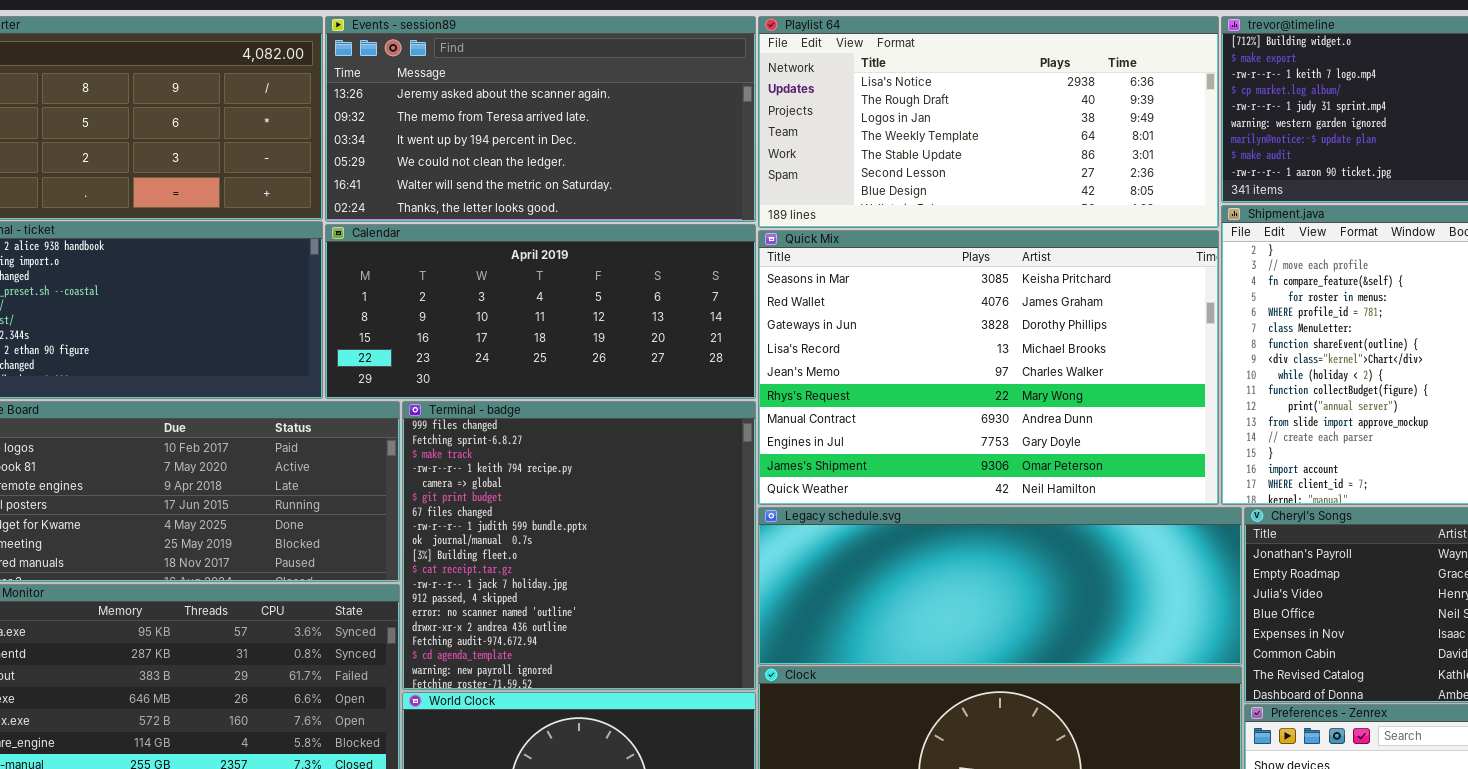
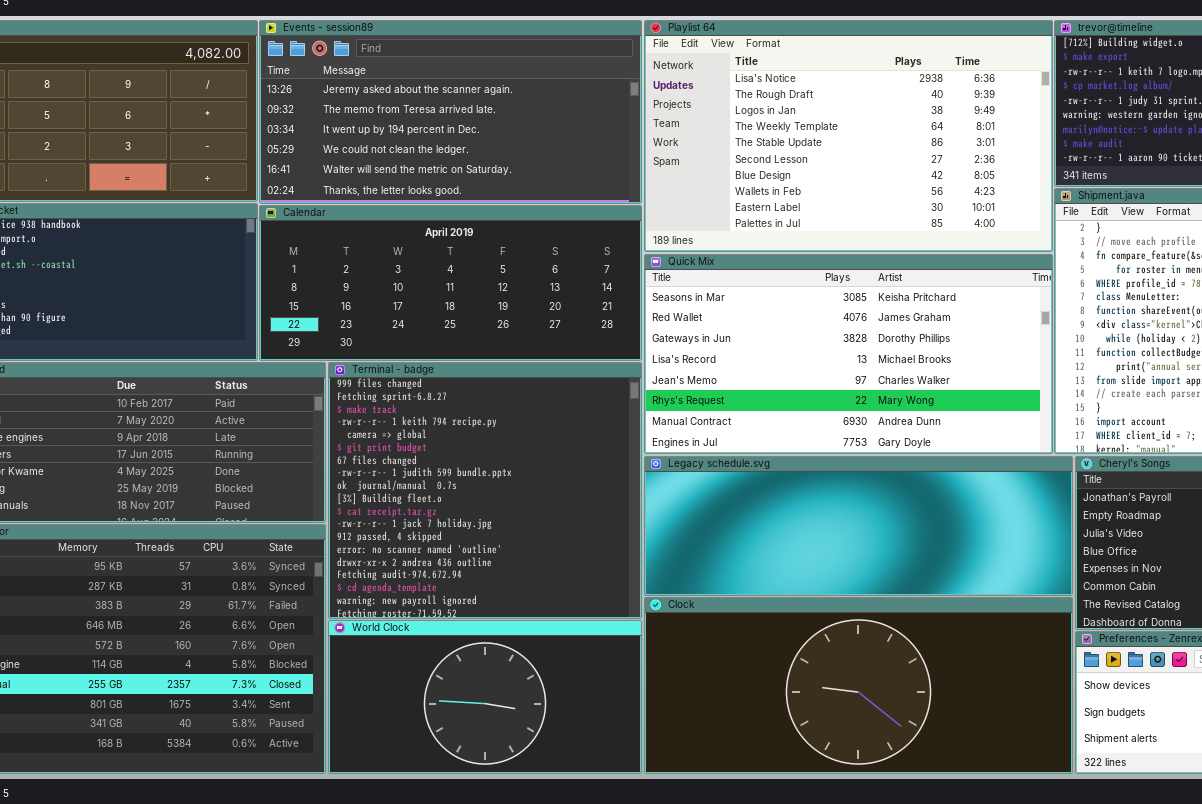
Playlist 64: [758,16,1219,228] -> [644,20,1053,252], resized
Quick Mix: [758,230,1219,505] -> [644,254,1053,454], resized

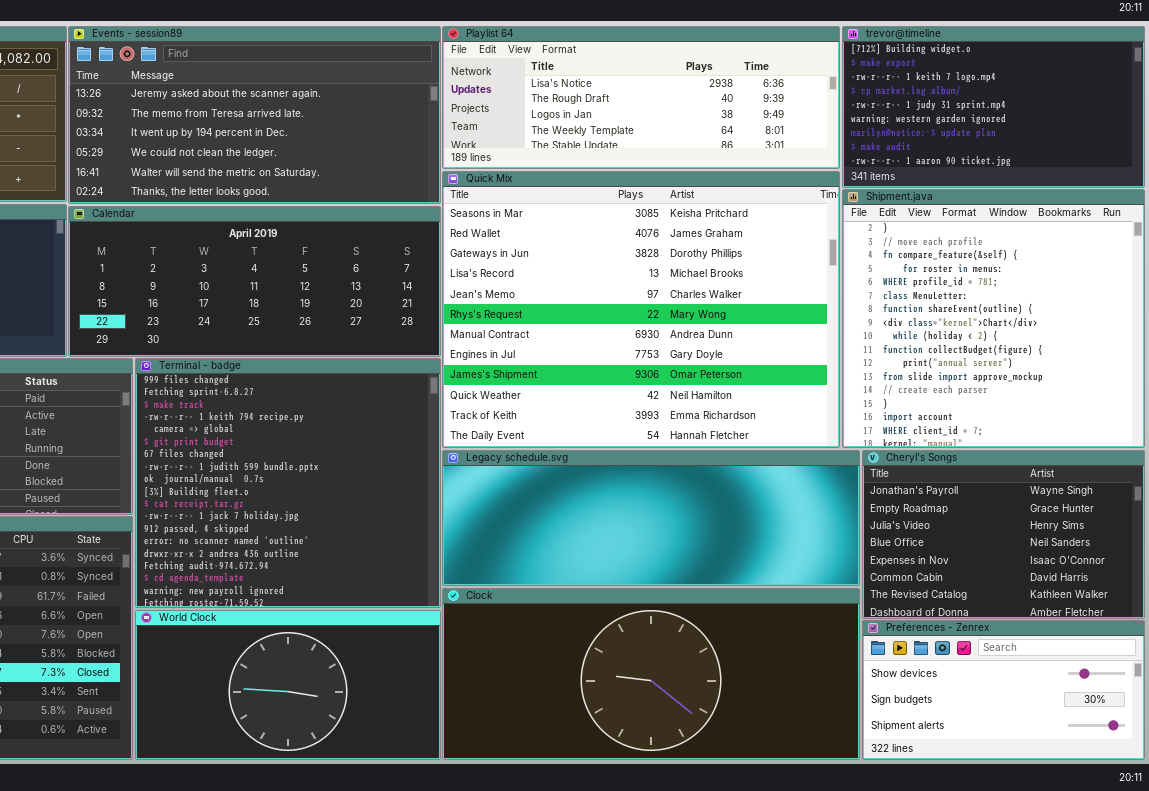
Playlist 64: [644,20,1053,252] -> [442,26,840,169], resized
Quick Mix: [644,254,1053,454] -> [442,171,840,448], resized

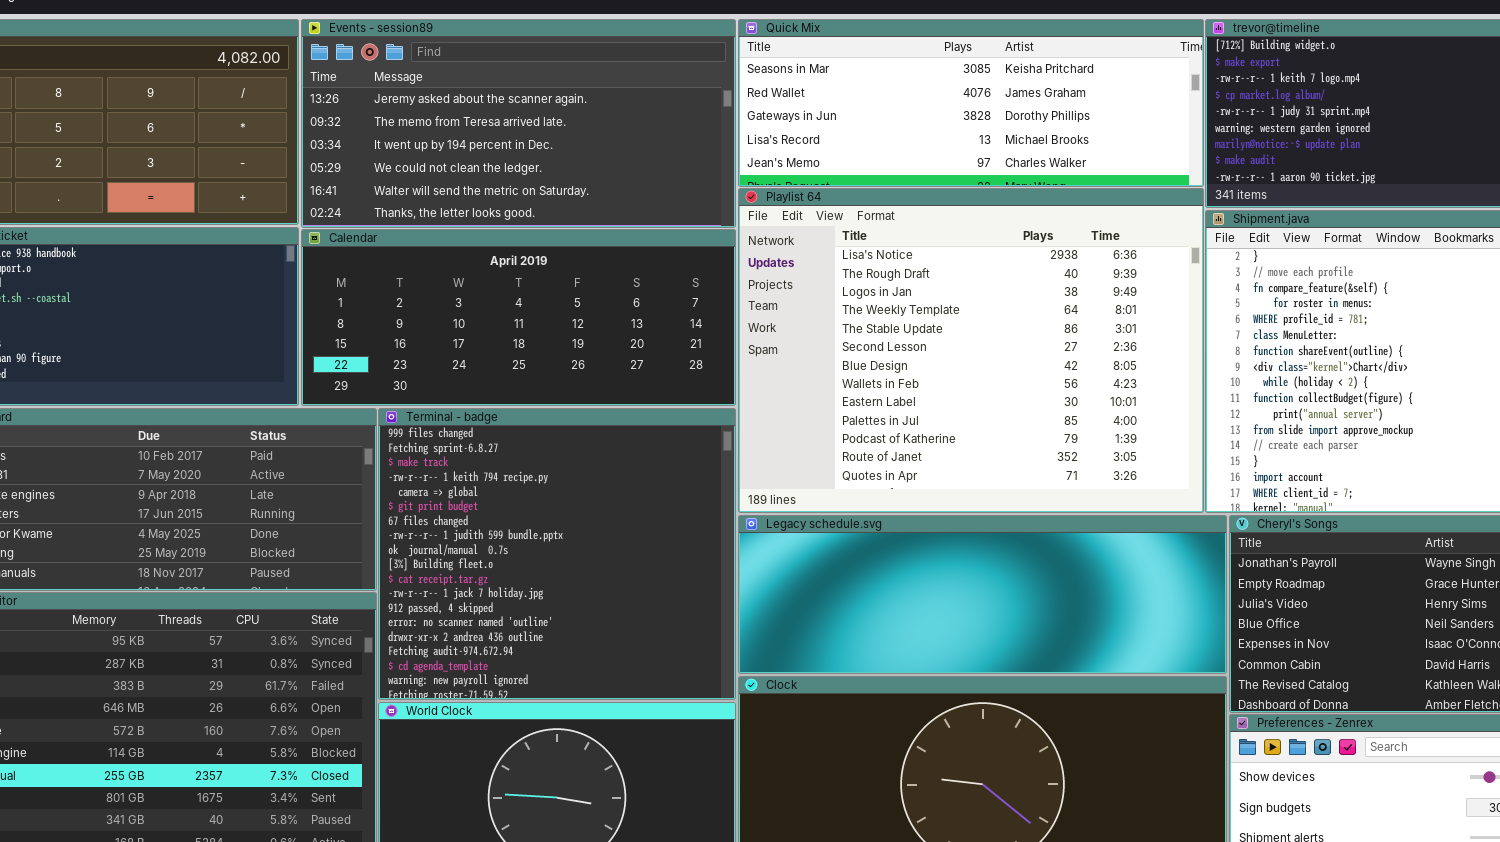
Playlist 64: [442,26,840,169] -> [738,188,1204,513], moved, resized
Quick Mix: [442,171,840,448] -> [738,19,1204,187], moved, resized

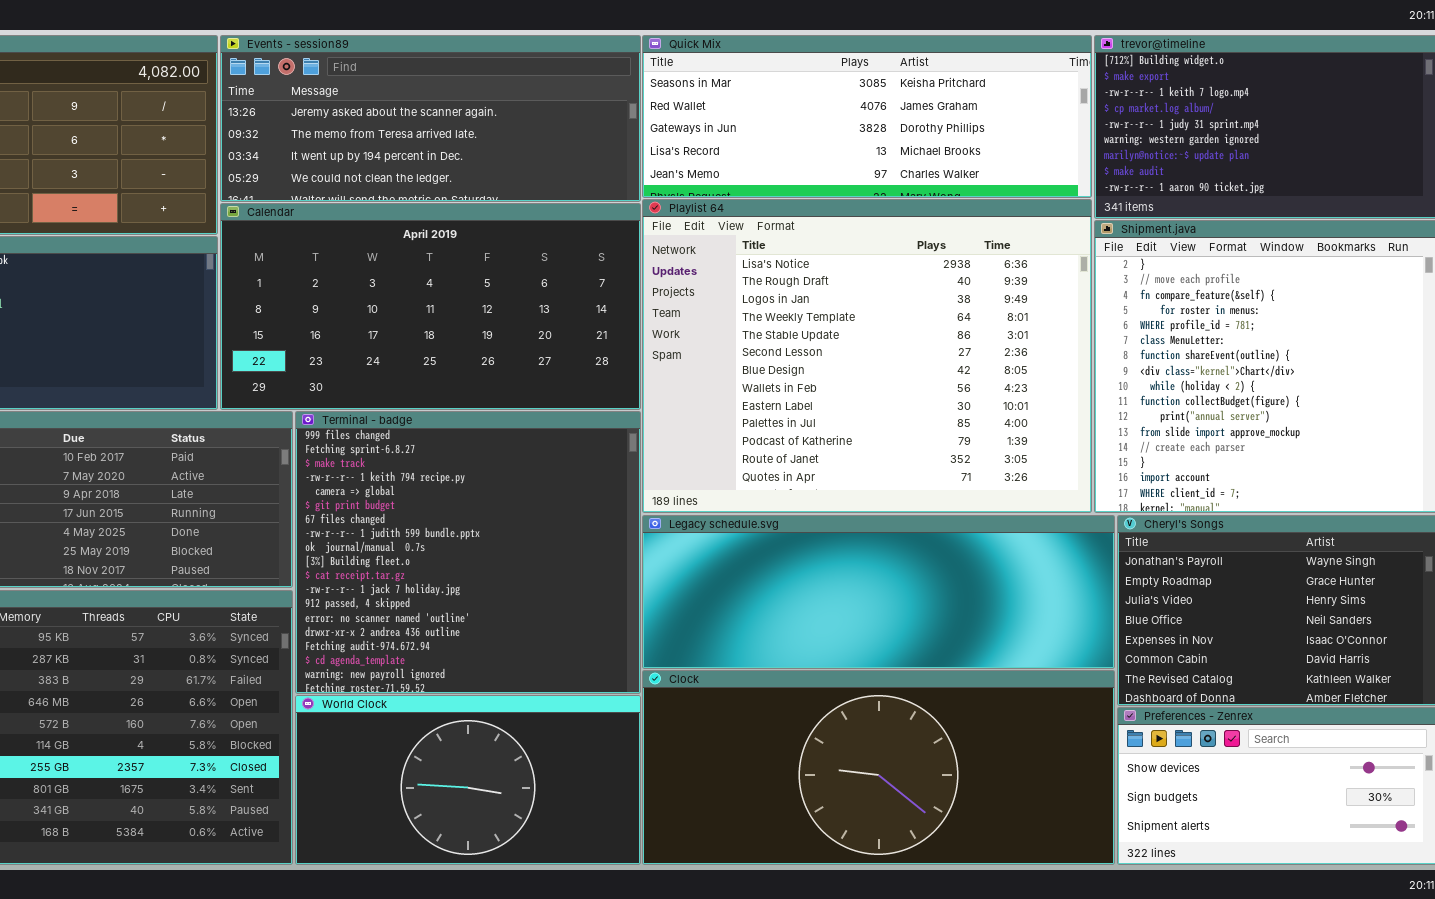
Events - session89: [301,19,736,228] -> [220,35,641,202], resized
Calendar: [301,229,736,406] -> [220,203,641,410], resized

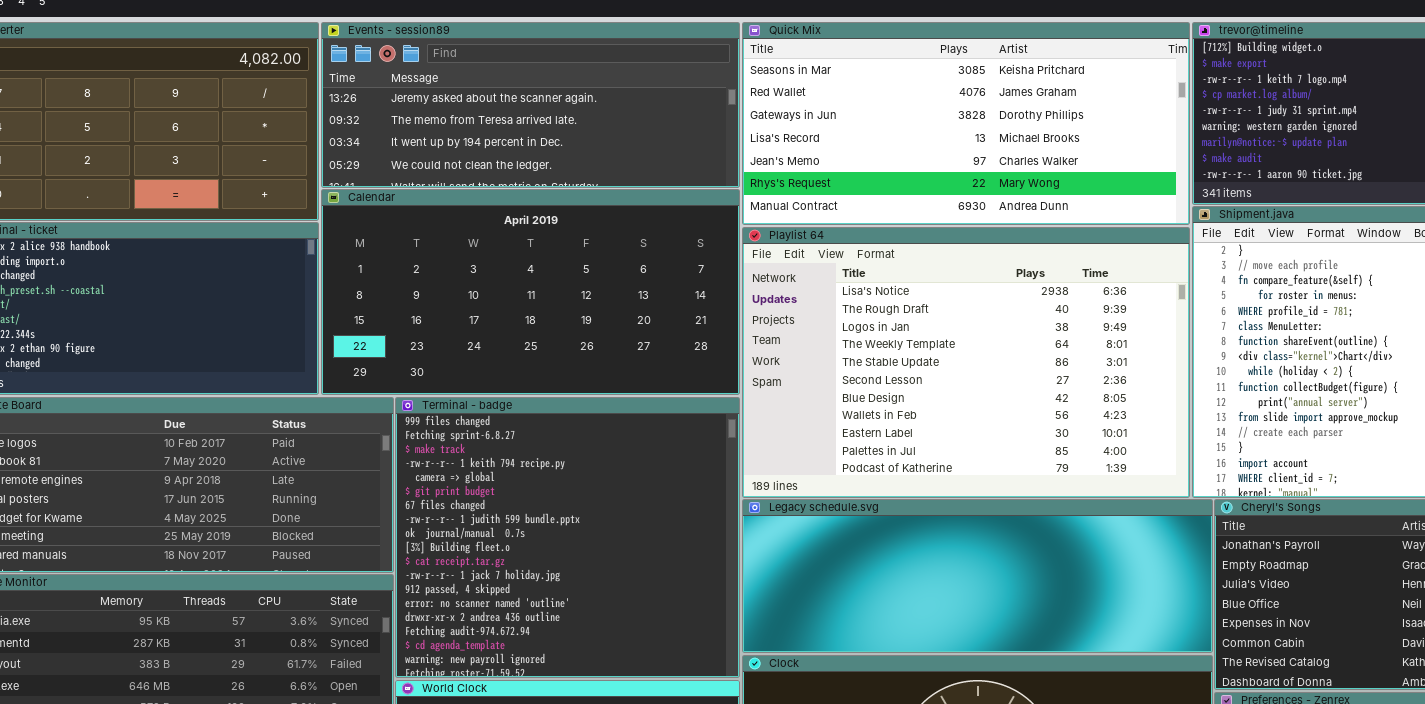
Quick Mix: [642,35,1092,198] -> [742,22,1190,225], resized
Playlist 64: [642,199,1092,513] -> [742,227,1190,498], resized

